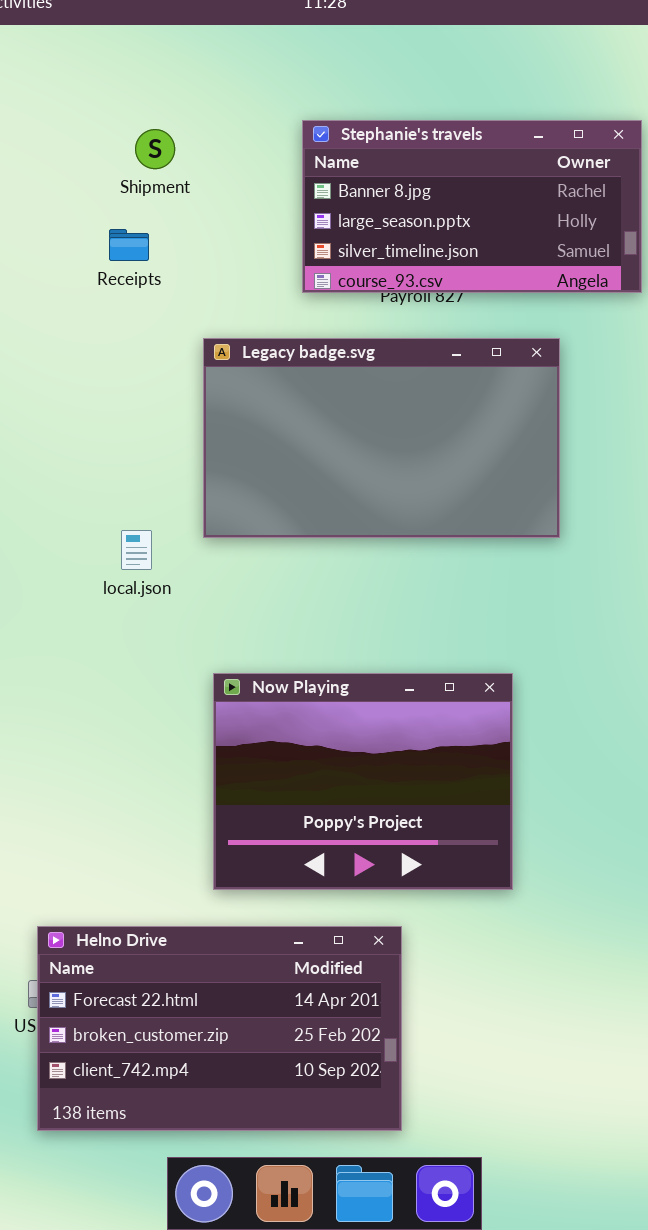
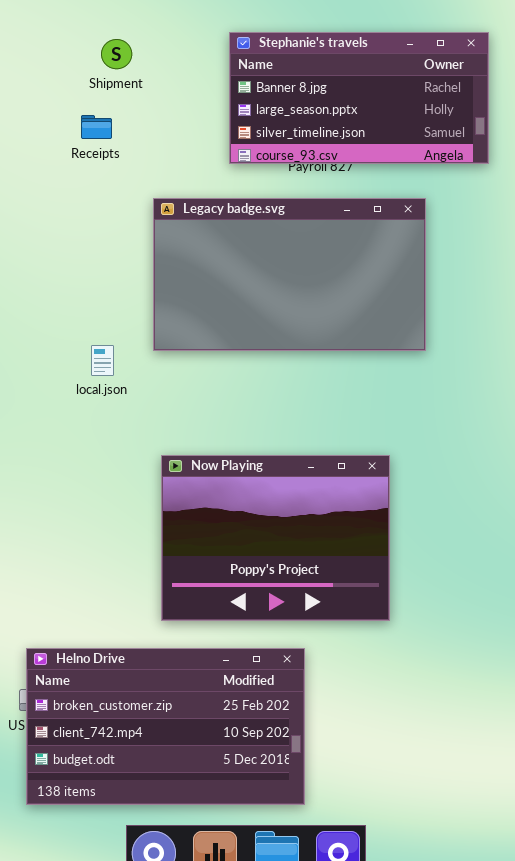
Helno Drive: [37,926,402,1131] -> [26,648,305,805], scrolled down 1 row

